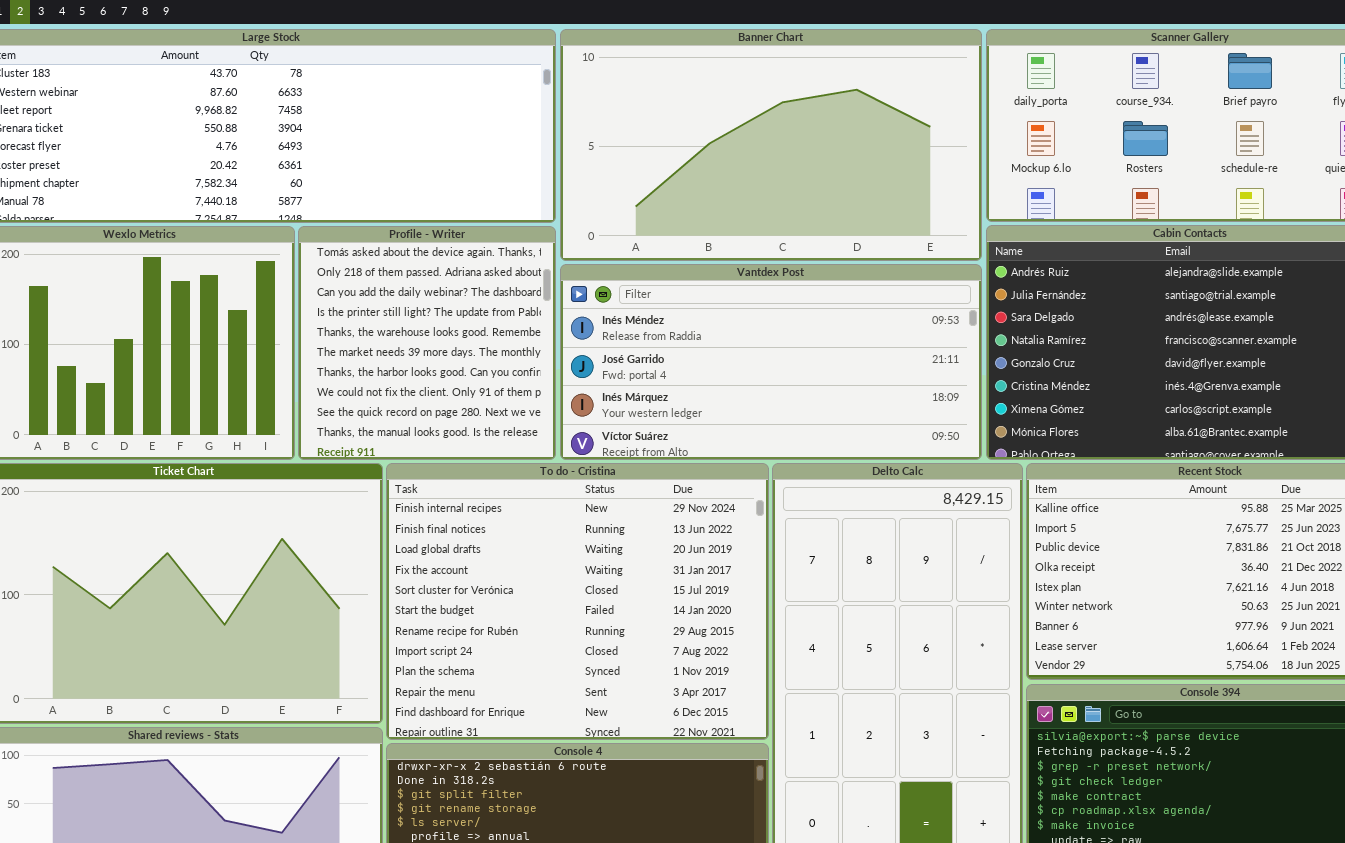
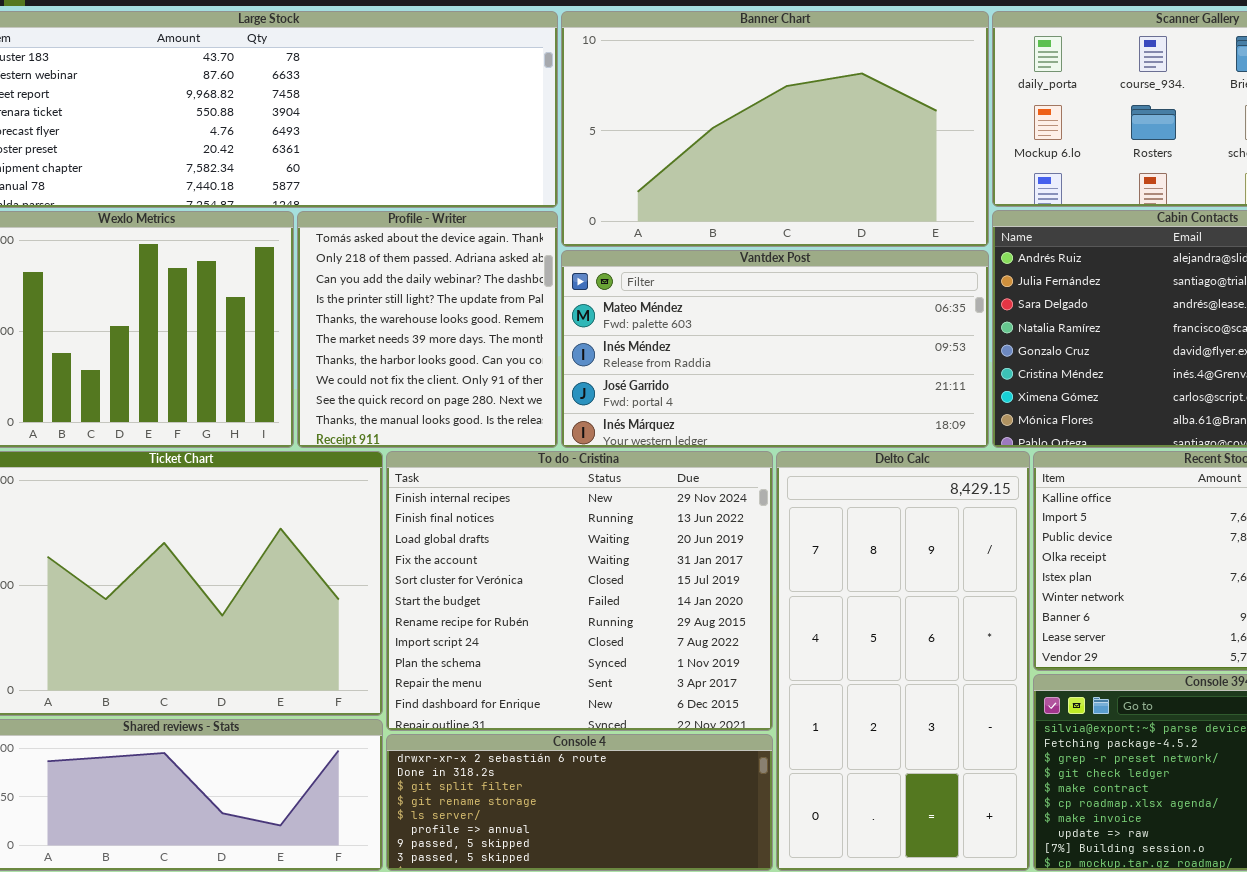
Vantdex Post: [560,264,982,460] -> [561,250,989,448], scrolled up 1 row

